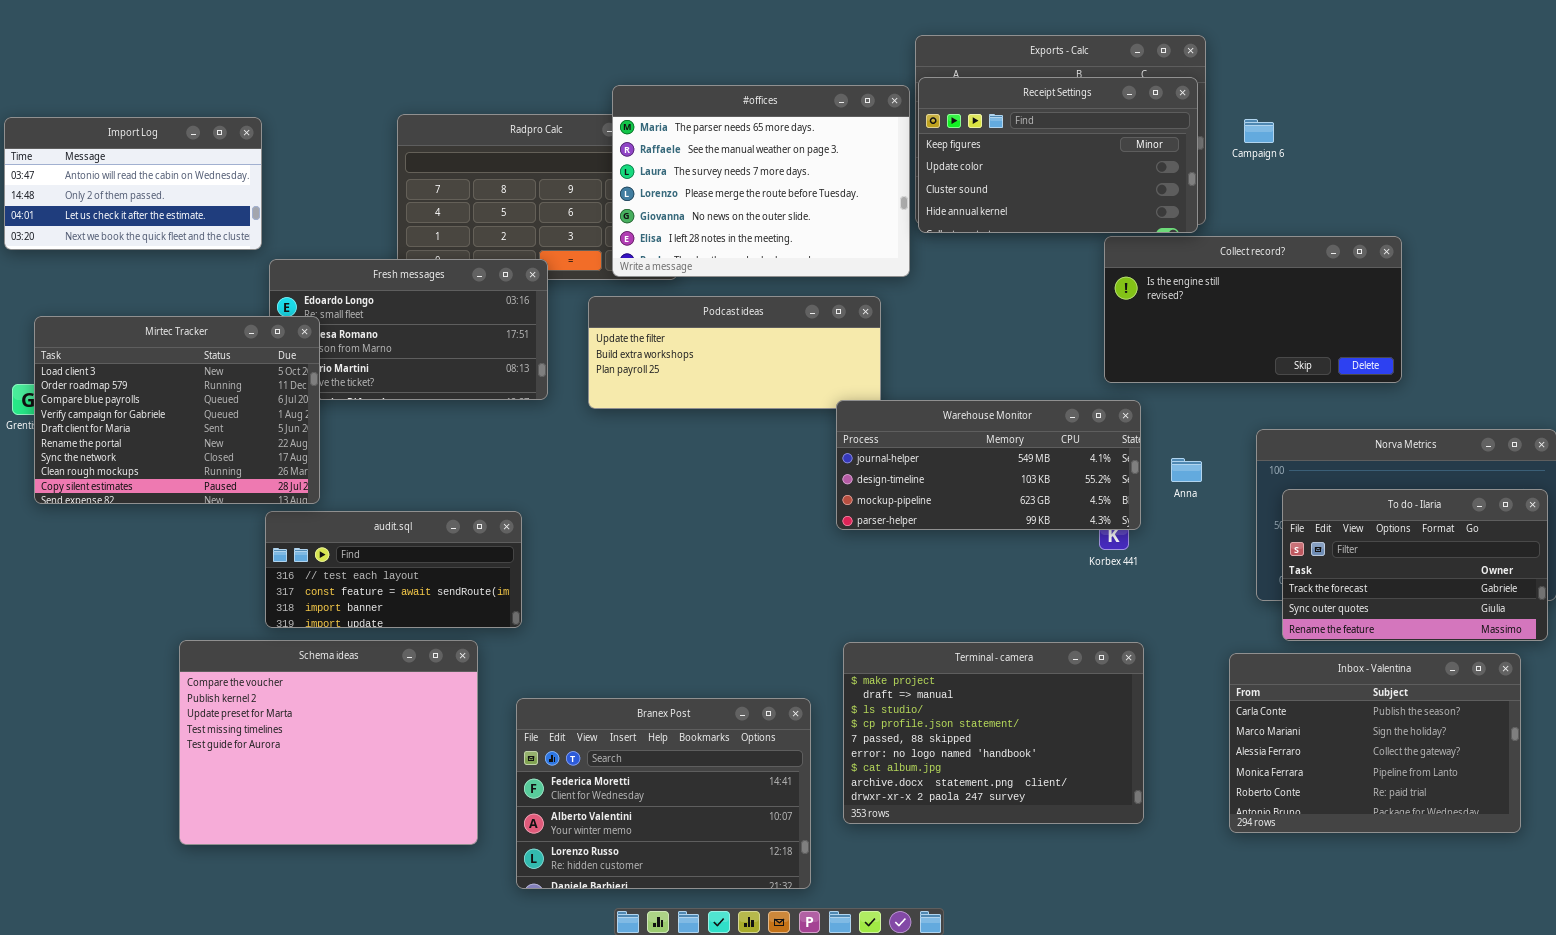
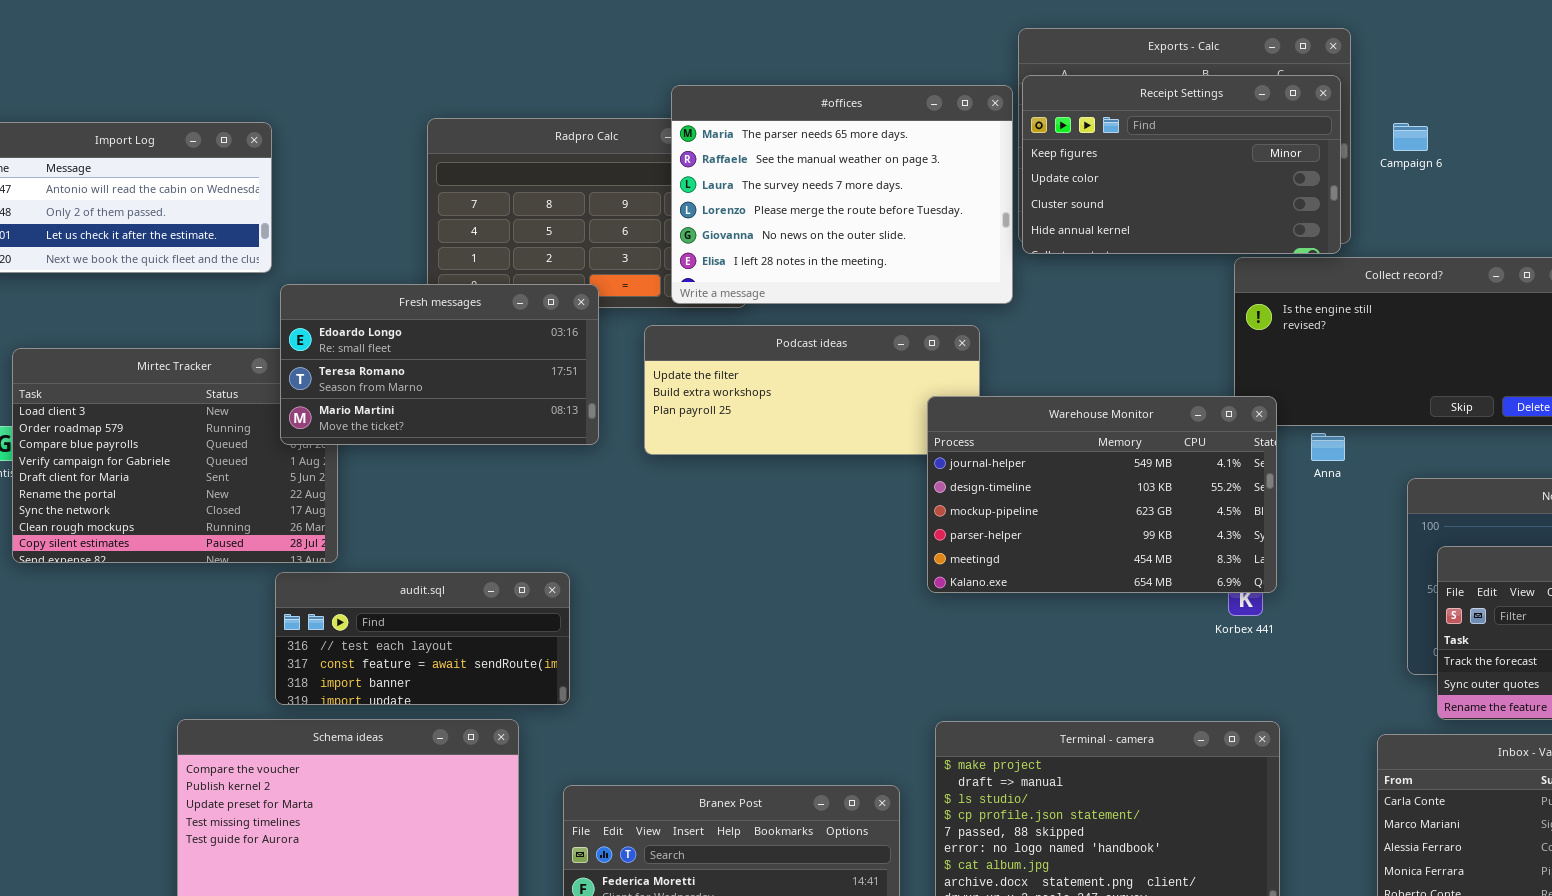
Fresh messages: [269,259,548,400] -> [280,284,599,445], raised
Warehouse Monitor: [836,400,1141,530] -> [927,396,1277,593], resized
Anna: [1171,458,1202,482] -> [1311,433,1345,461], moved

